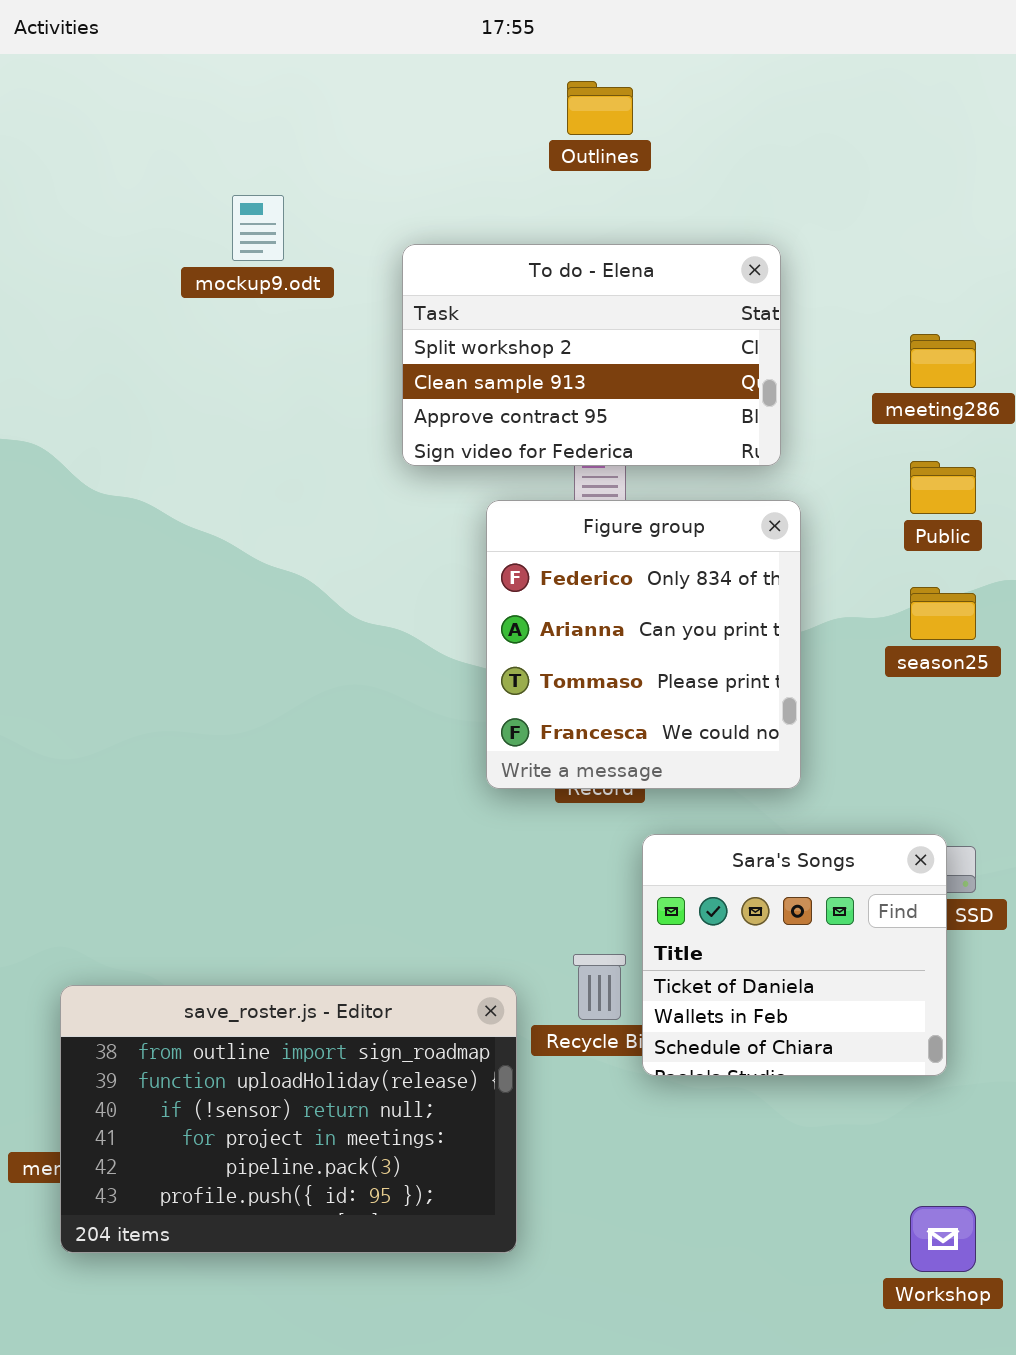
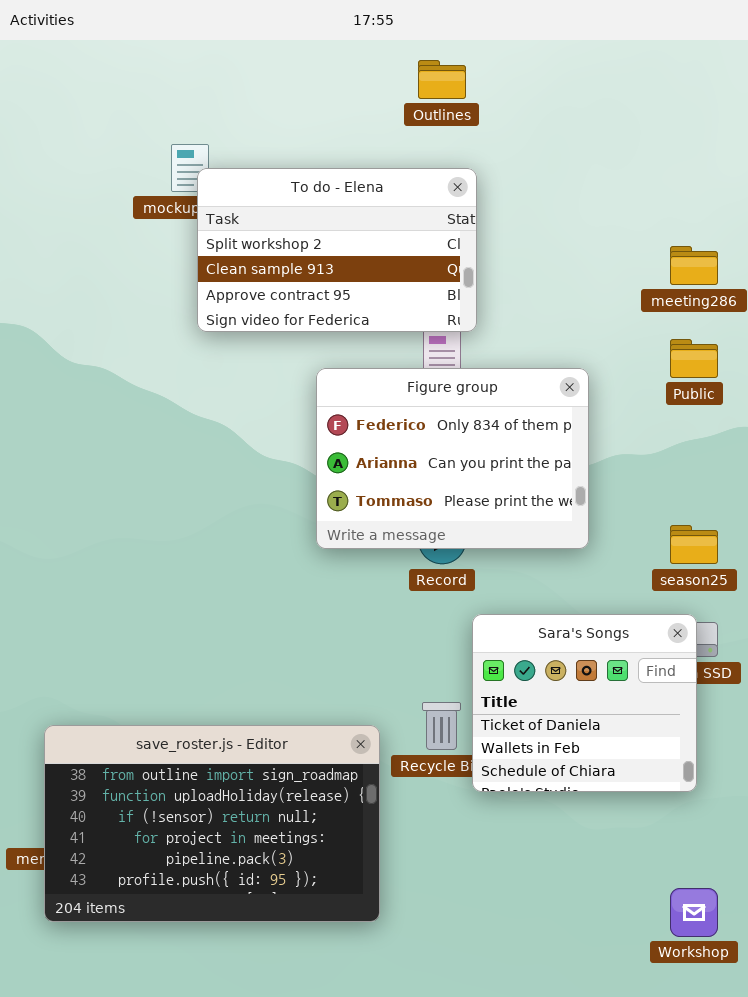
To do - Elena: [402,244,781,466] -> [197,168,477,332], moved
Figure group: [486,500,801,789] -> [316,368,589,549], resized
season25: [910,587,976,640] -> [670,525,718,564], moved

